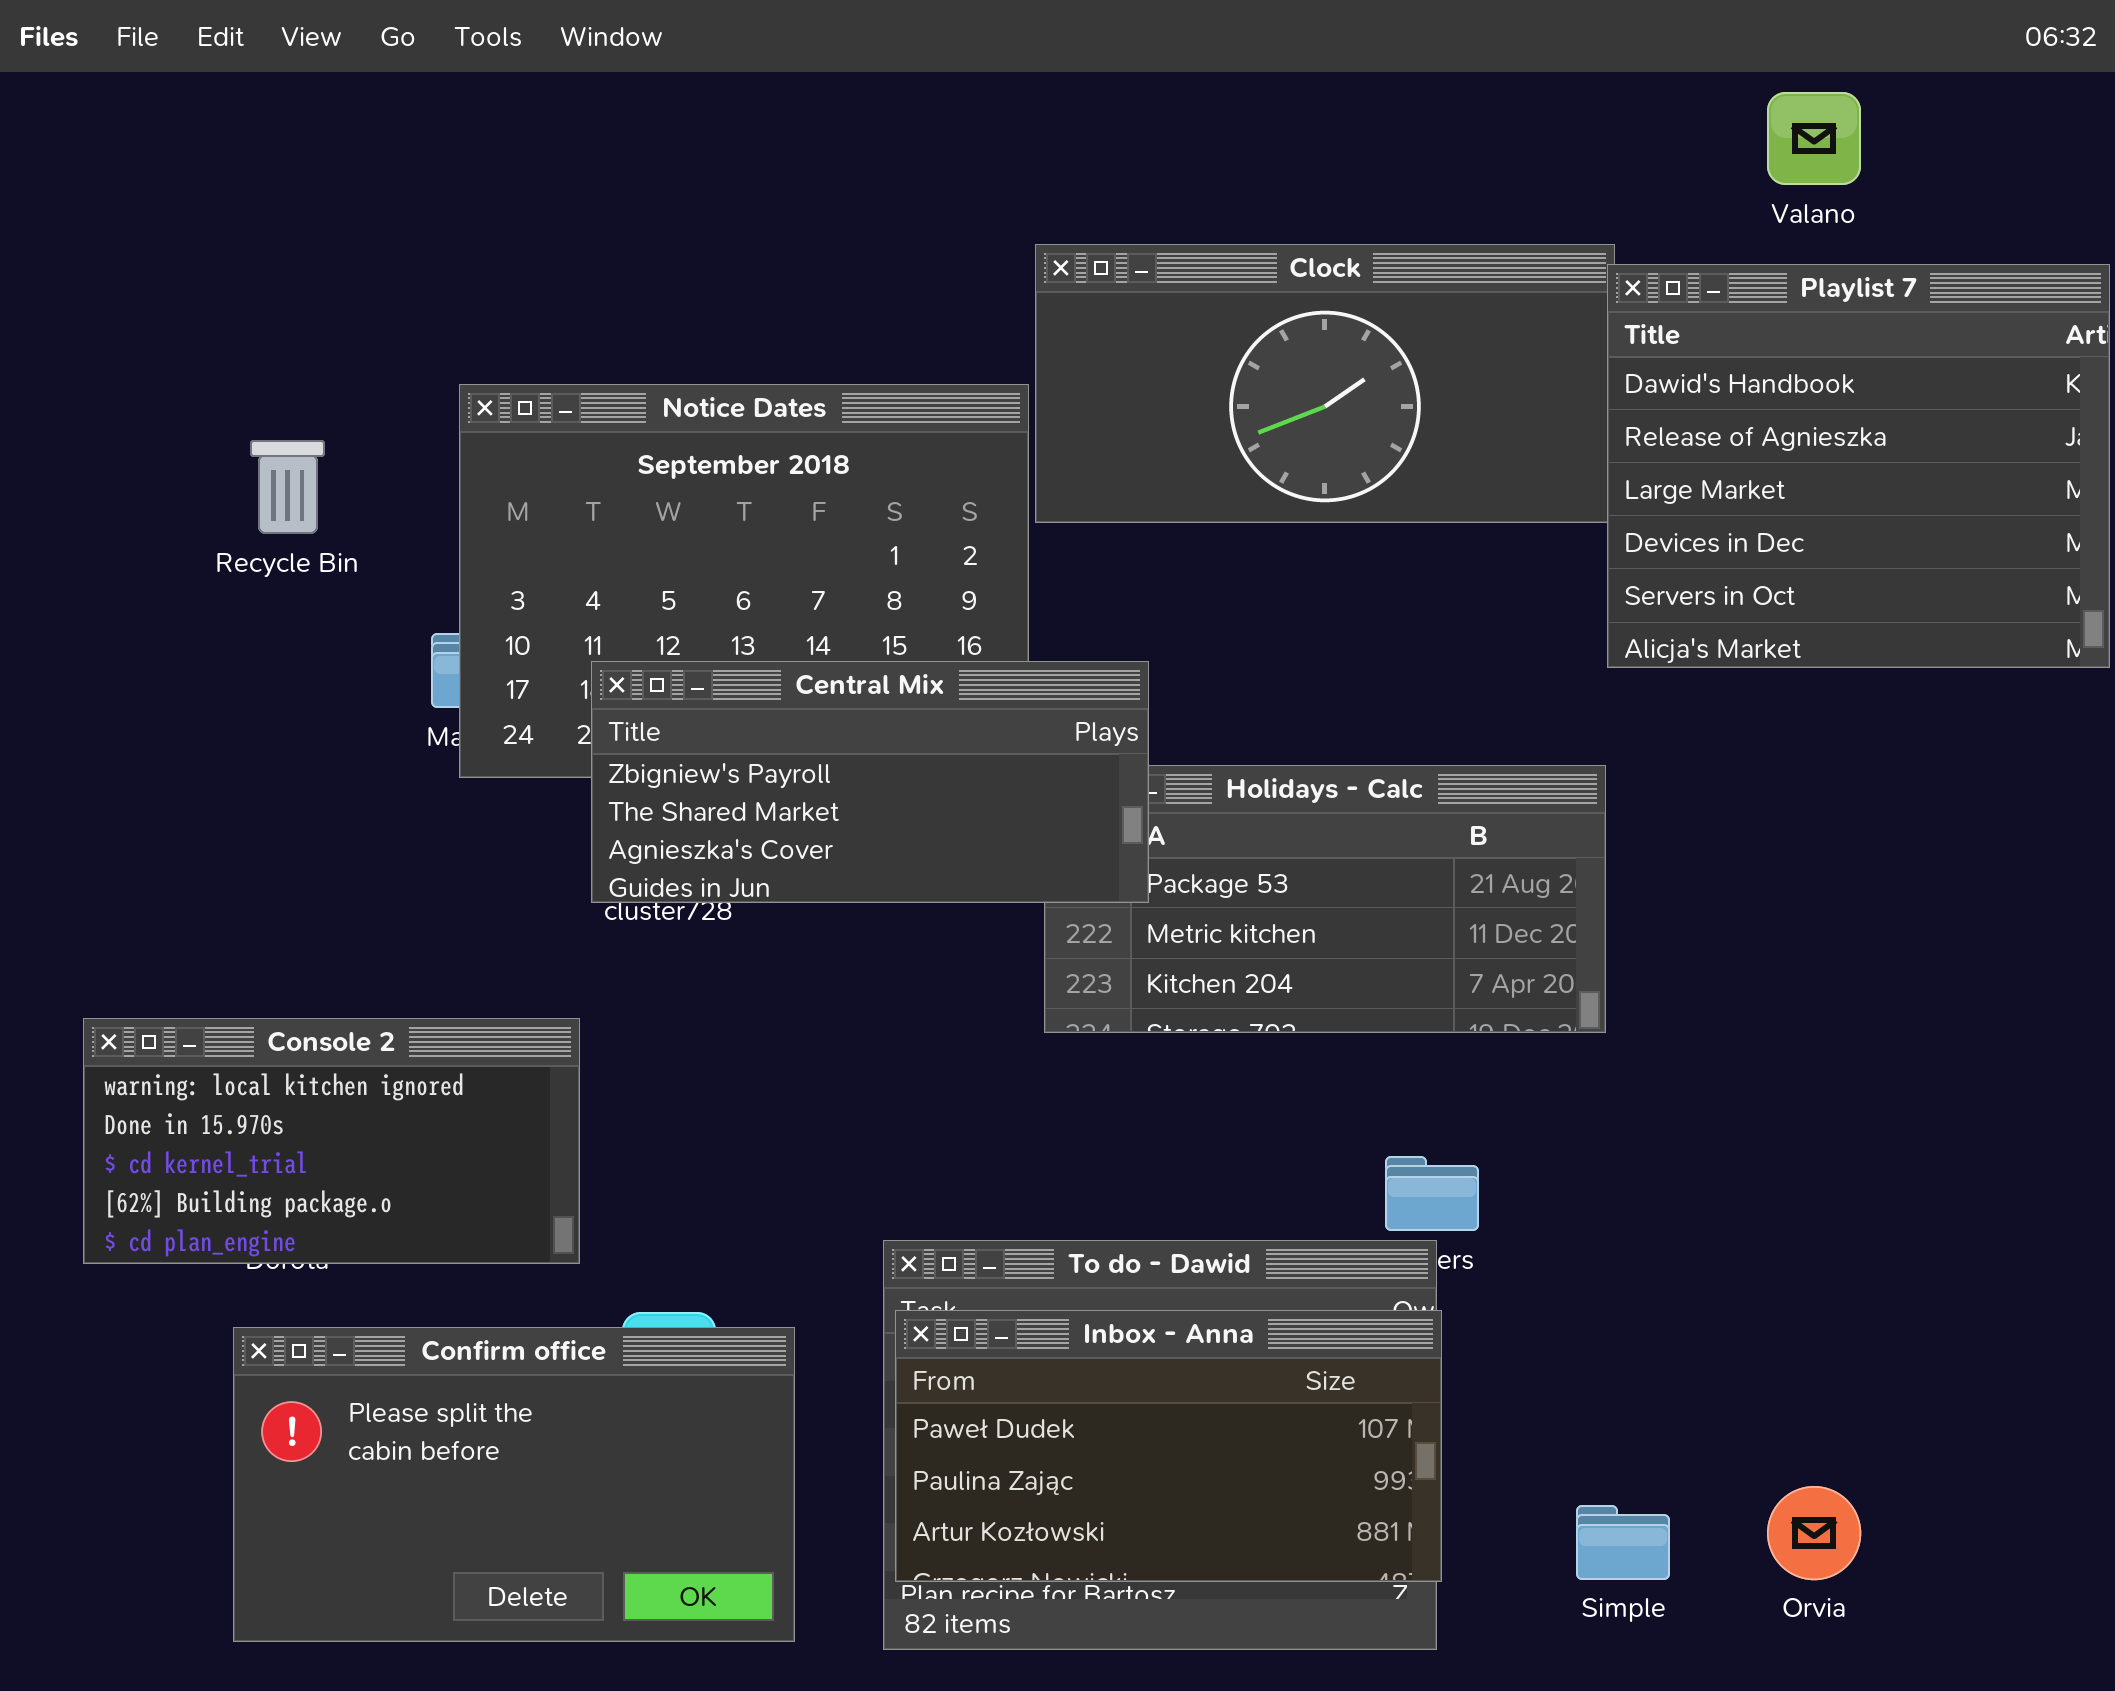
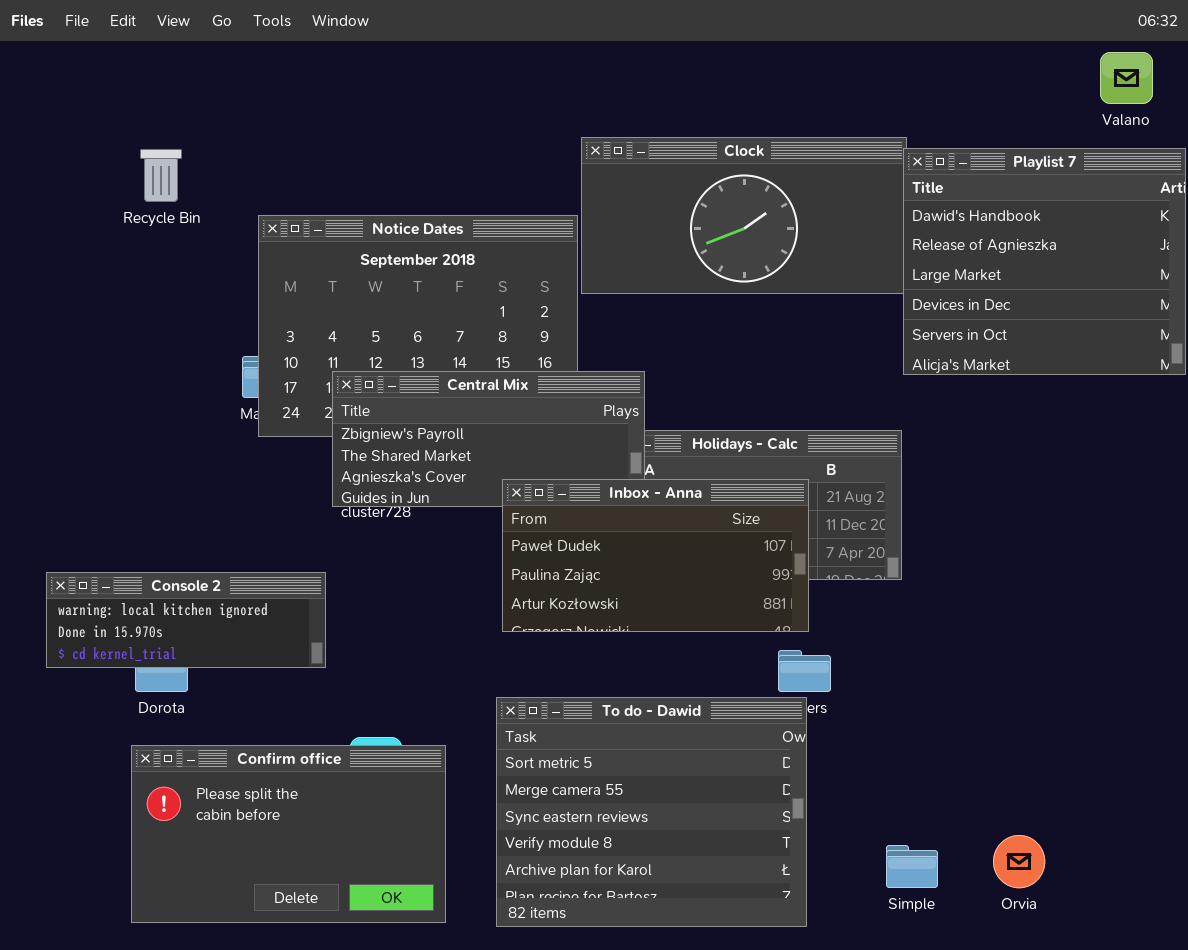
Valano: [1767,92,1861,185] -> [1100,52,1153,104], moved
Recycle Bin: [250,440,325,534] -> [140,149,182,202], moved
Console 2: [83,1018,580,1264] -> [46,572,326,668], resized
Inbox - Anna: [895,1310,1442,1582] -> [502,479,809,632], moved

